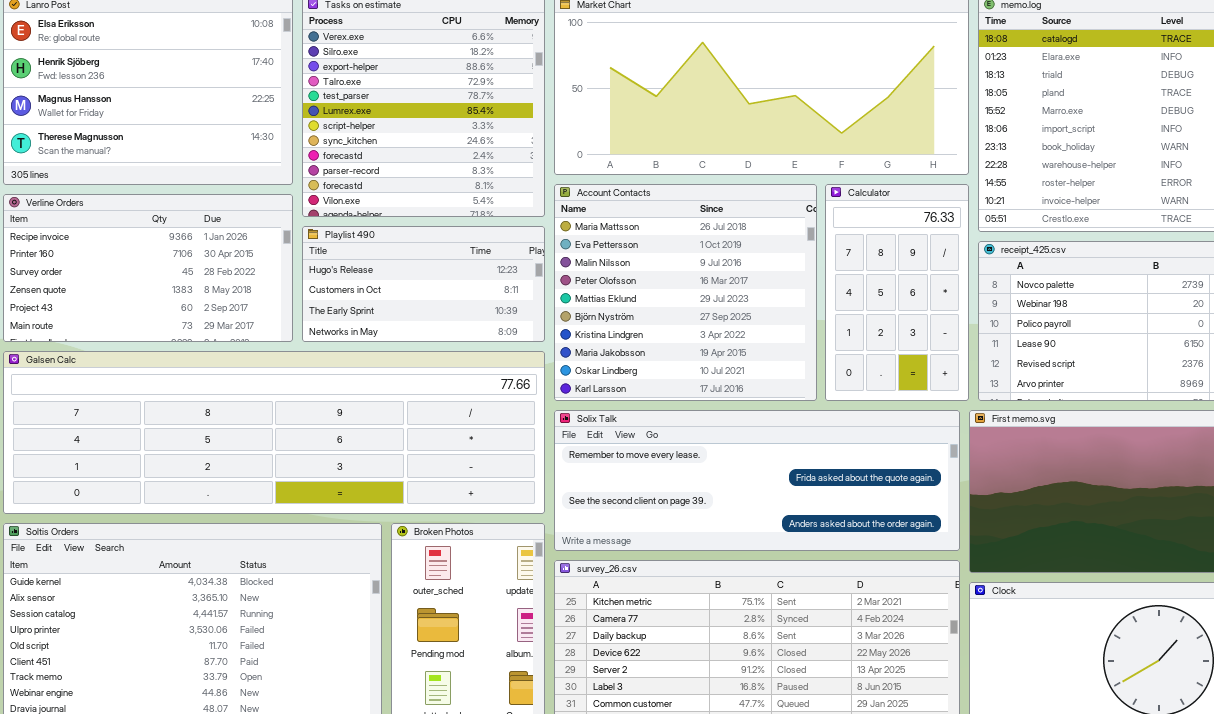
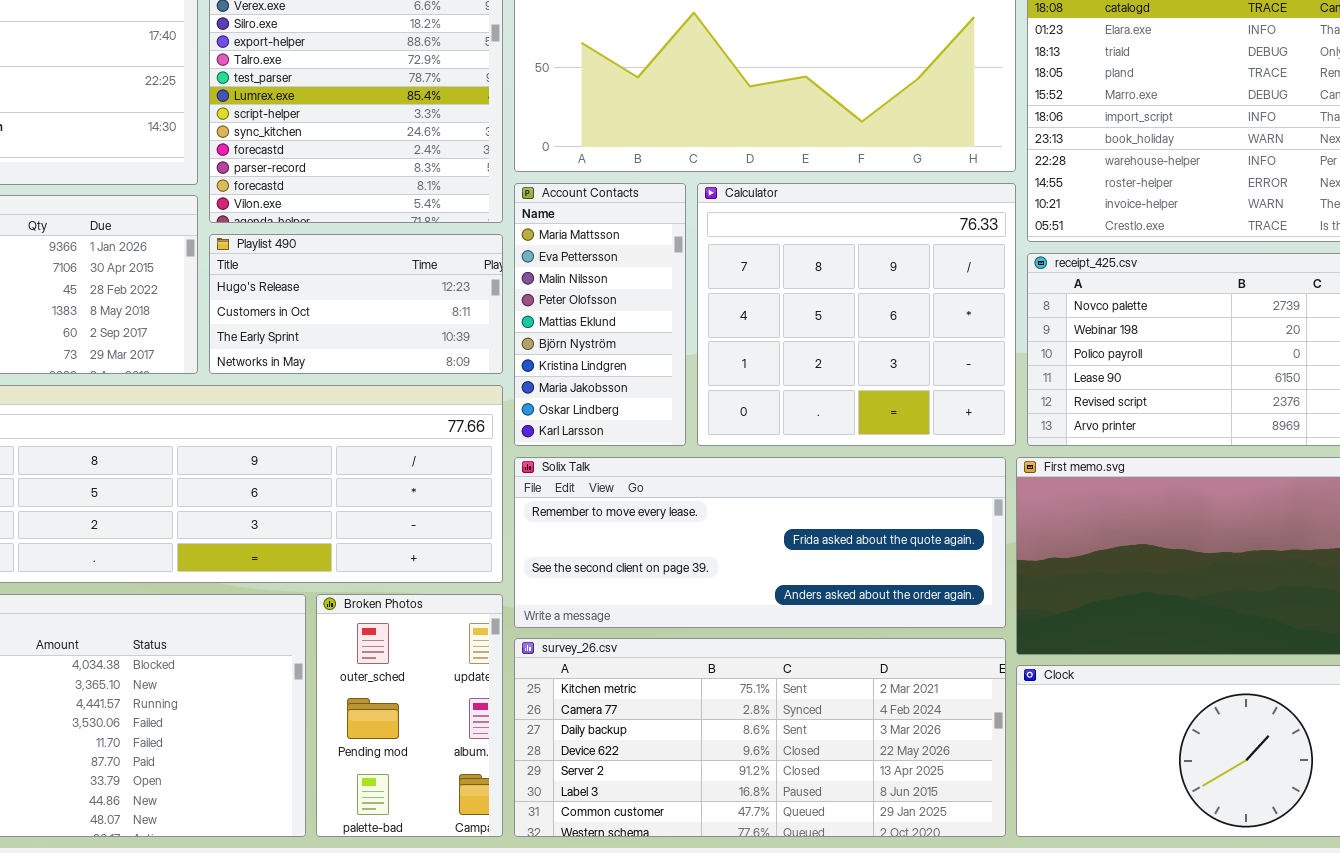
Account Contacts: [554,184,817,401] -> [514,183,686,446], resized
Calculator: [825,184,969,401] -> [697,183,1016,446], resized

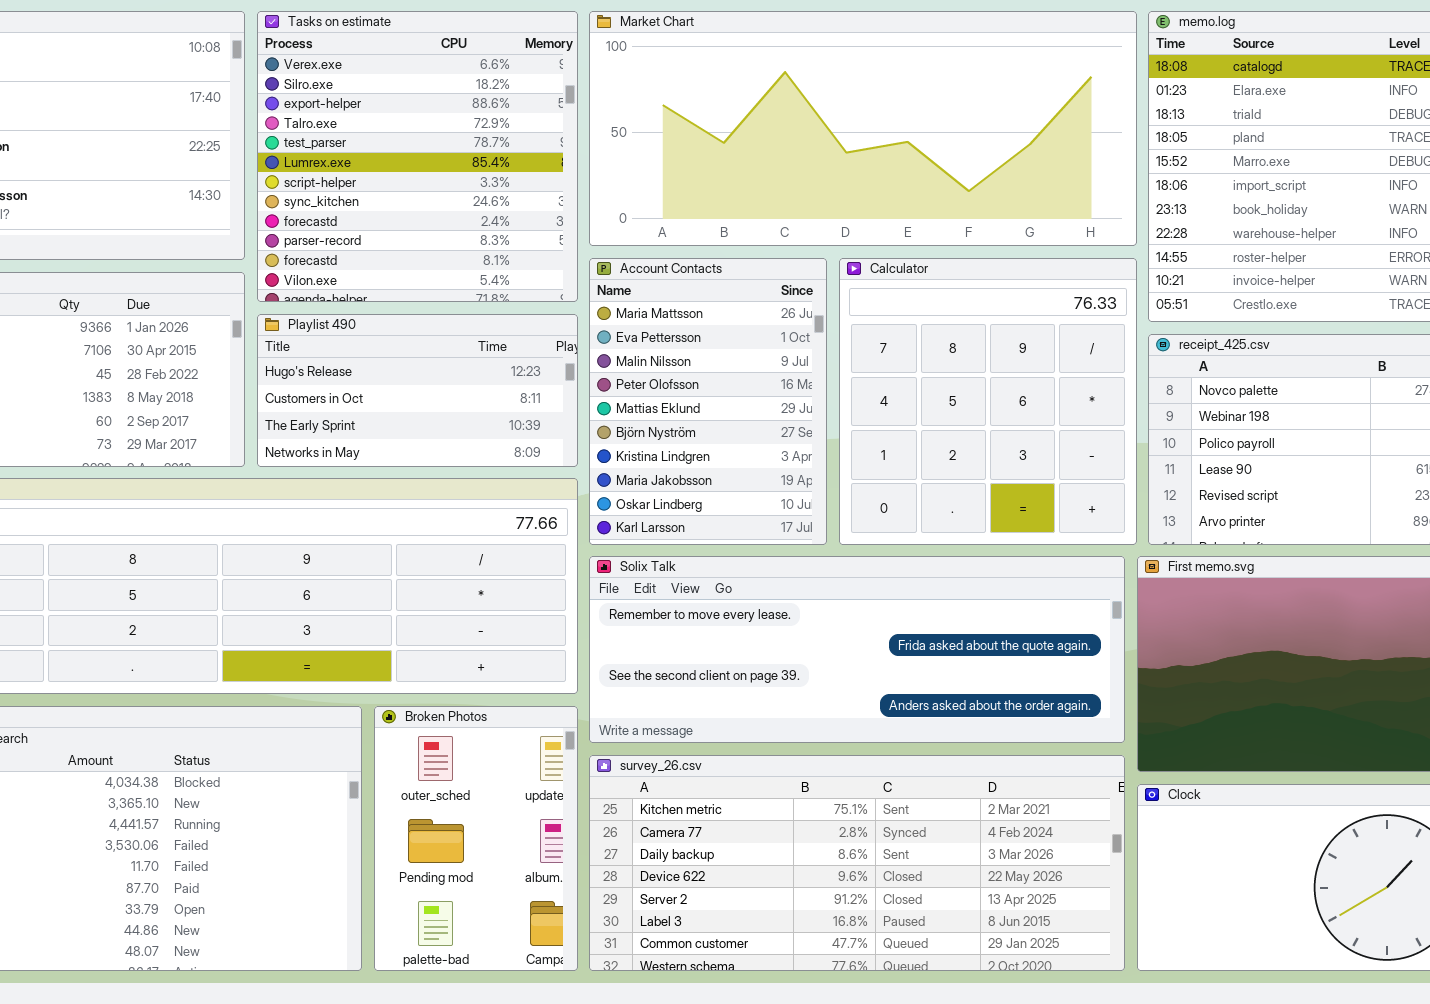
Account Contacts: [514,183,686,446] -> [589,258,827,545], resized
Calculator: [697,183,1016,446] -> [839,258,1137,545], resized

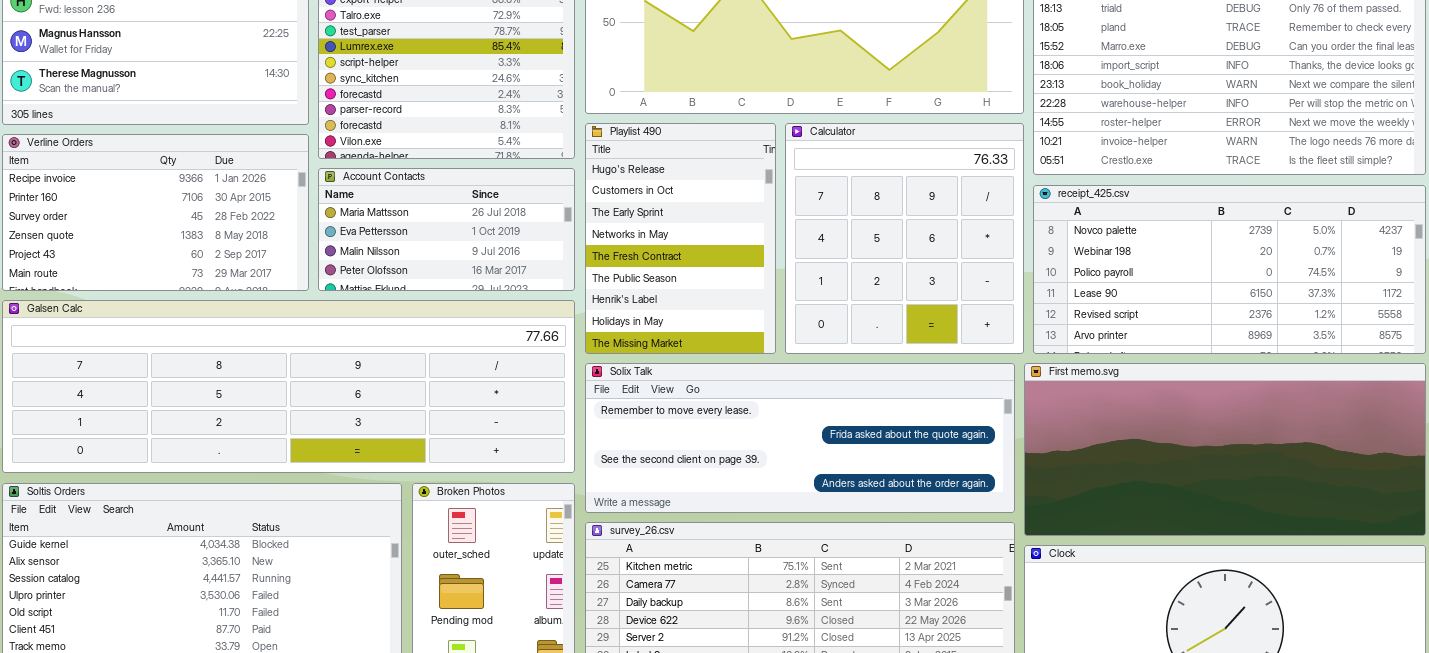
Account Contacts: [589,258,827,545] -> [318,168,575,291], moved, resized
Playlist 490: [257,314,578,467] -> [585,123,776,354], moved, resized

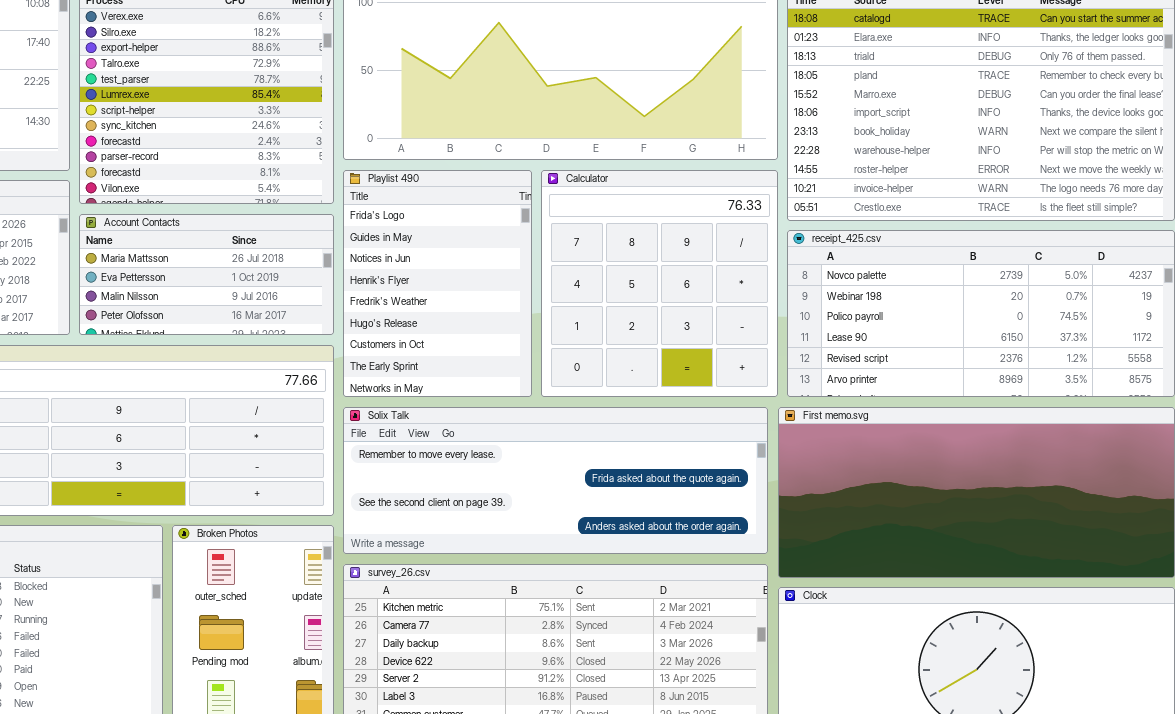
Playlist 490: [585,123,776,354] -> [343,170,532,397], scrolled up 5 rows

